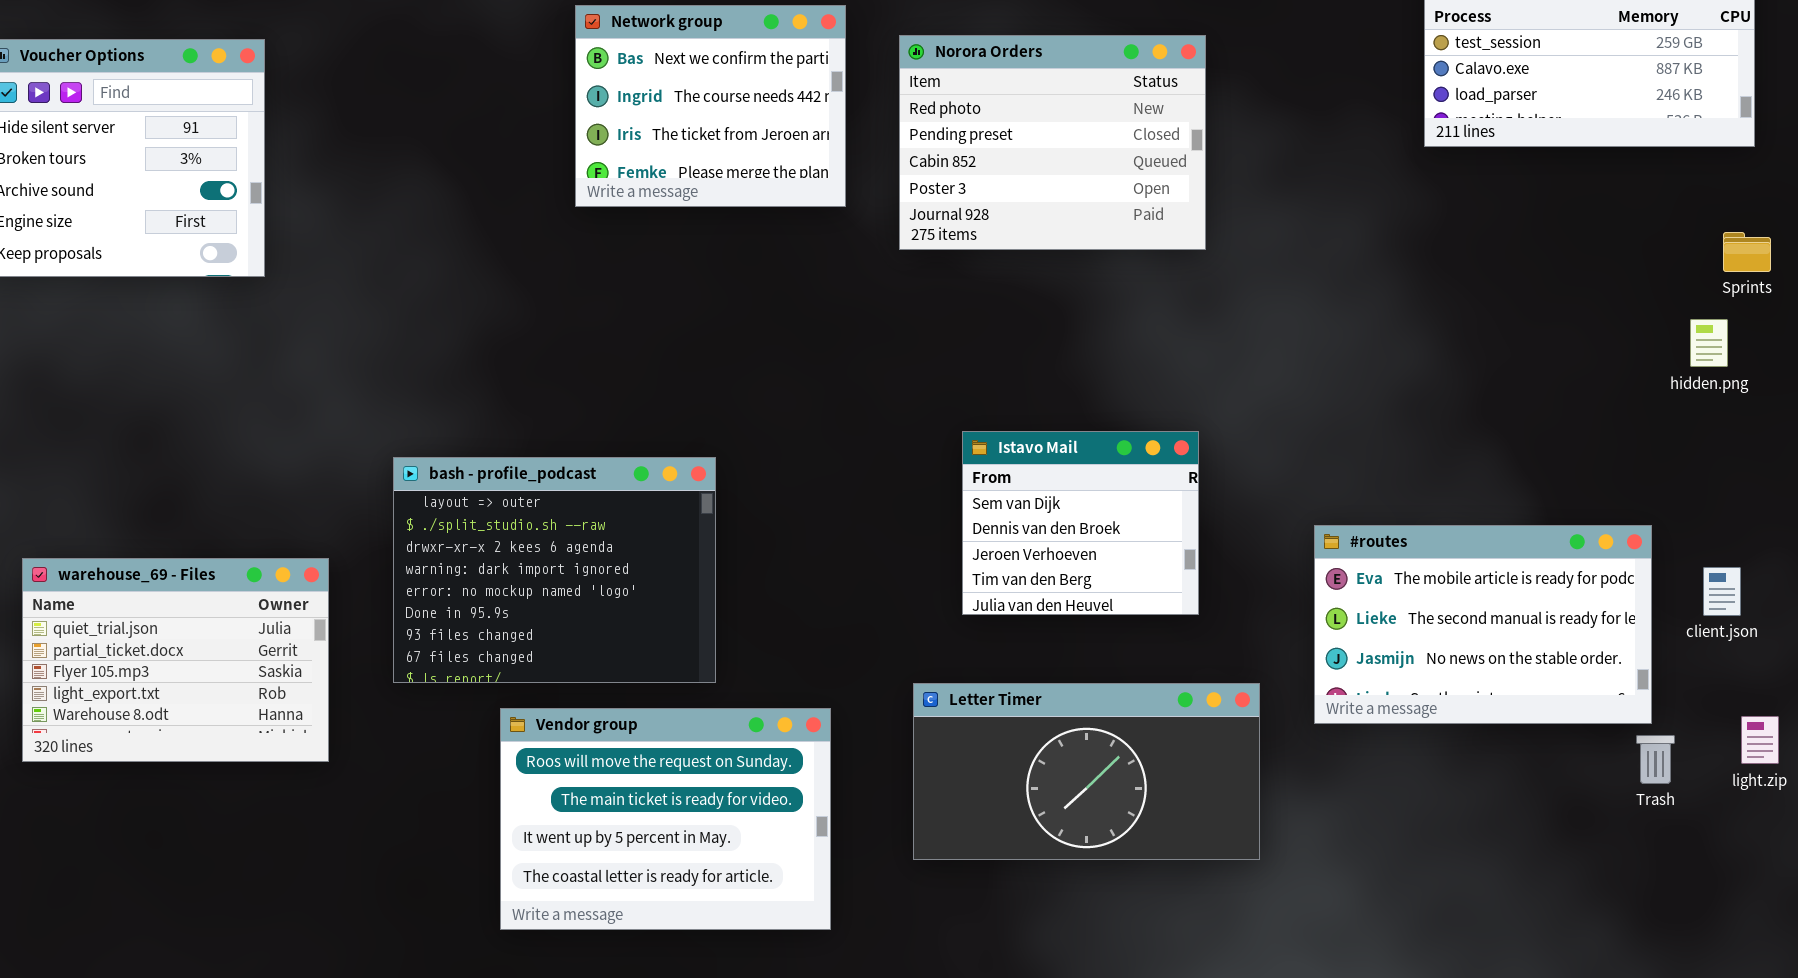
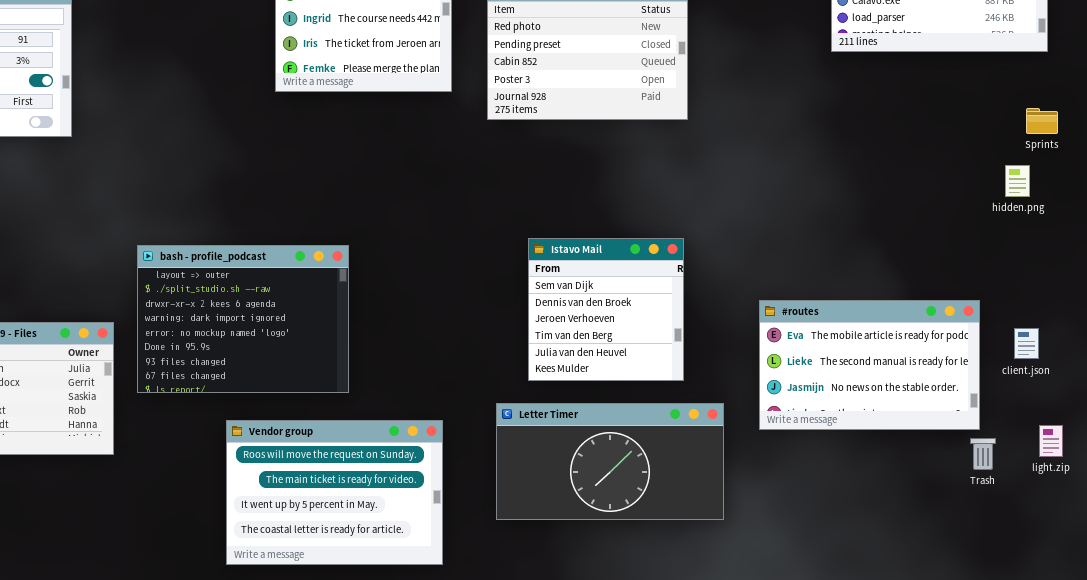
Istavo Mail: [962,431,1199,615] -> [528,238,684,381], resized
bash - profile_podcast: [393,457,716,683] -> [137,245,349,393], moved

